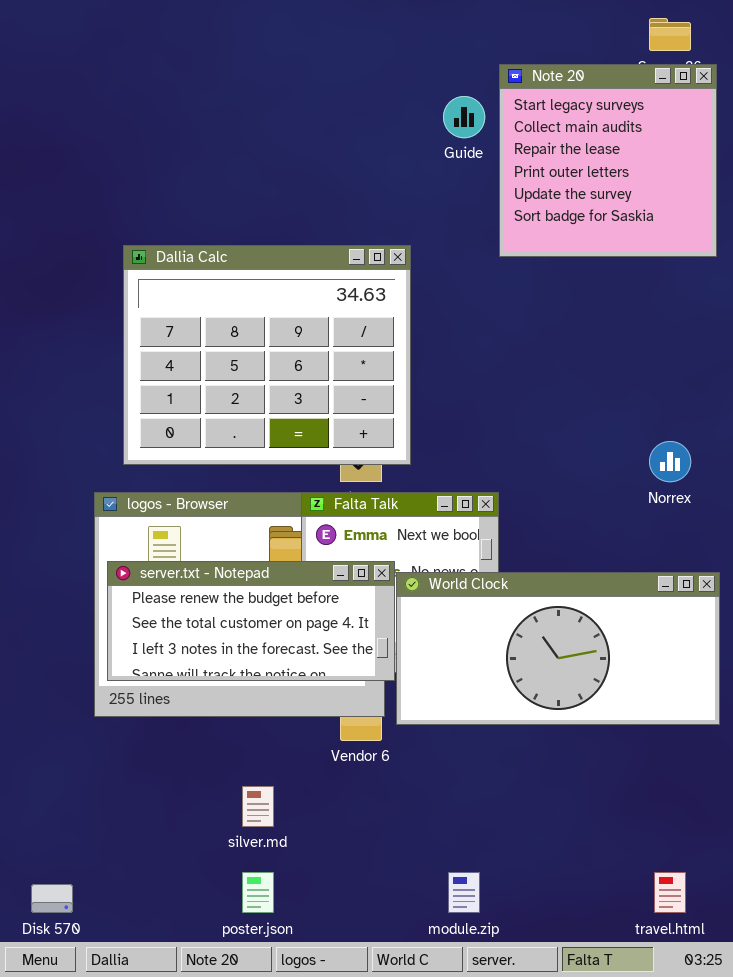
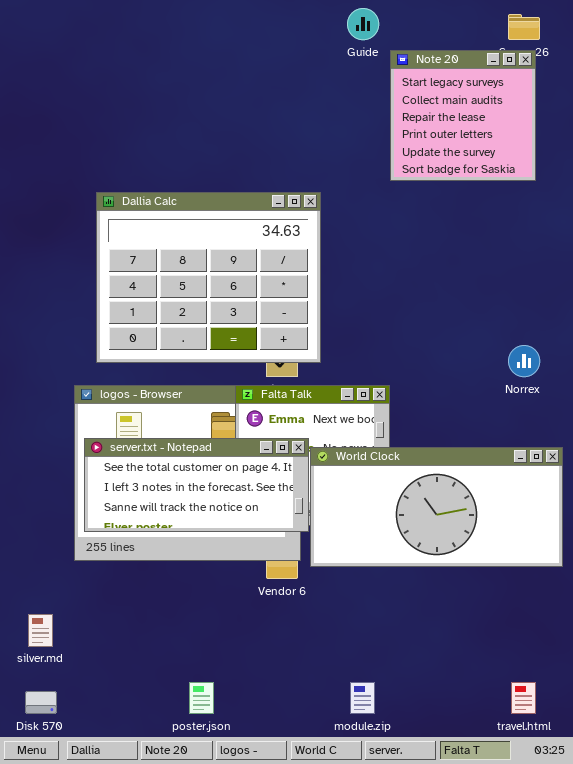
Note 20: [499,64,717,257] -> [390,50,536,181], resized
Guide: [443,96,485,138] -> [347,8,379,40], moved
server.txt - Notepad: [107,561,395,681] -> [84,438,309,532], scrolled down 1 row
silver.md: [242,786,274,827] -> [28,614,53,647], moved

